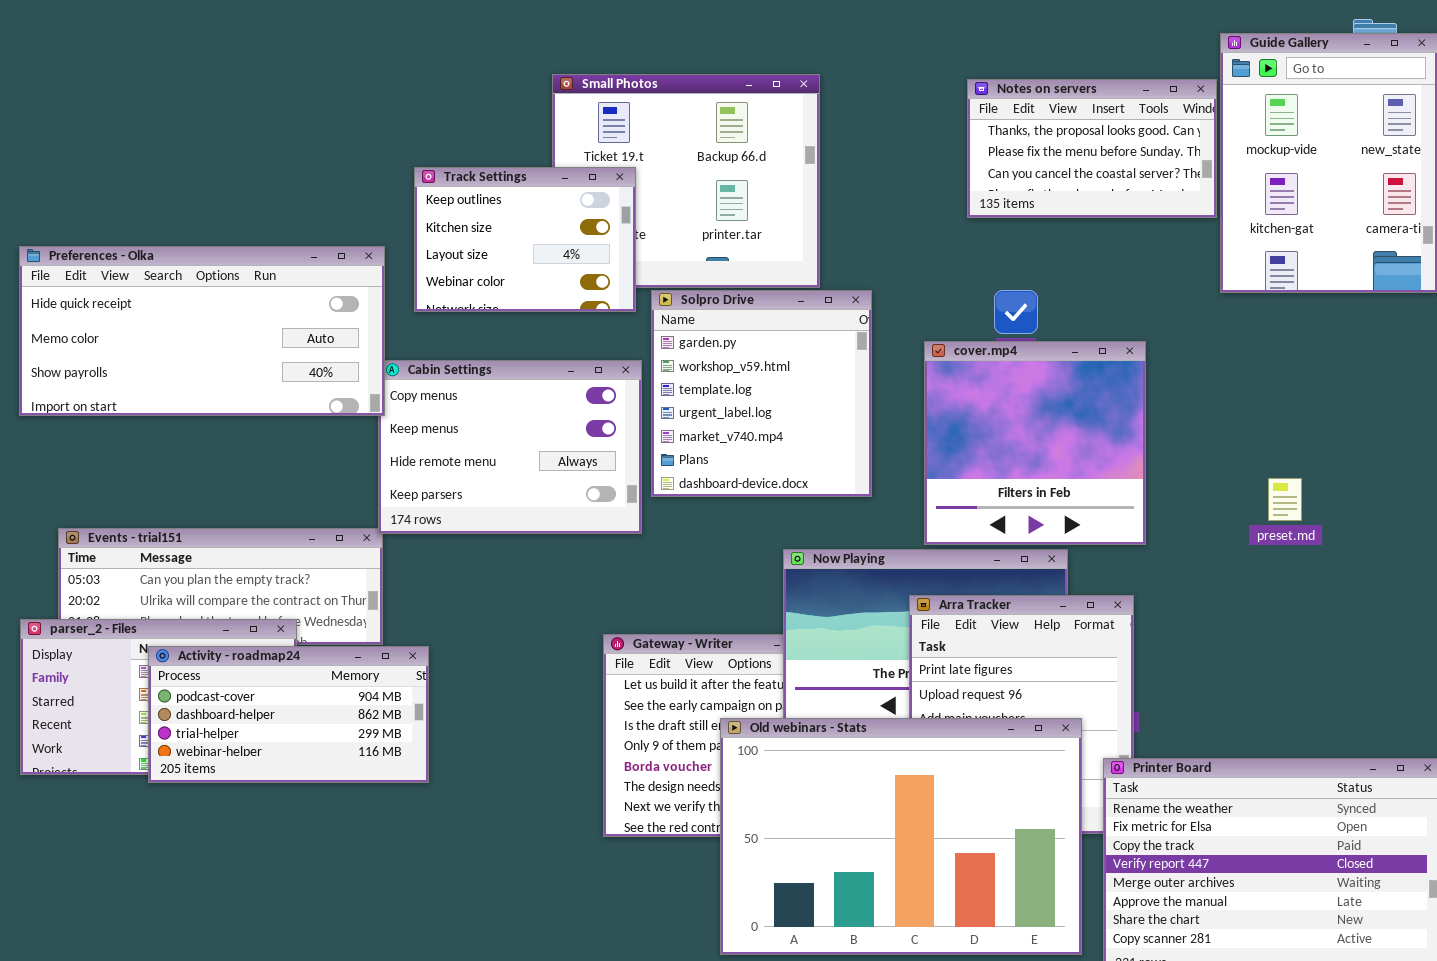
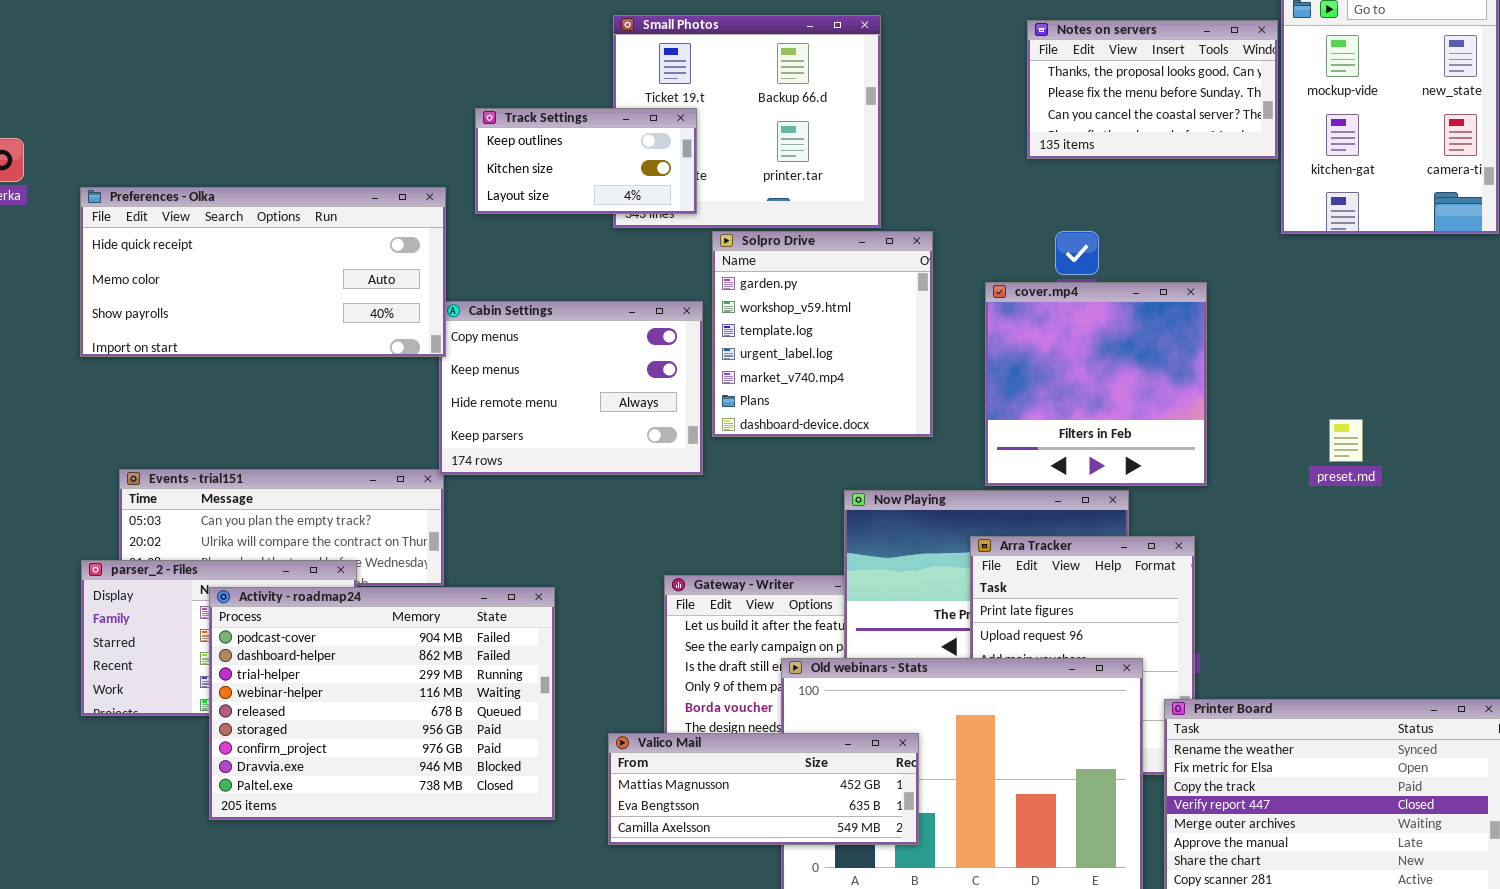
Track Settings: [414,167,636,312] -> [475,108,697,214], resized
Activity - roadmap24: [148,646,429,783] -> [209,587,555,820], resized
Valico Mail: none -> [608,733,919,845], opened

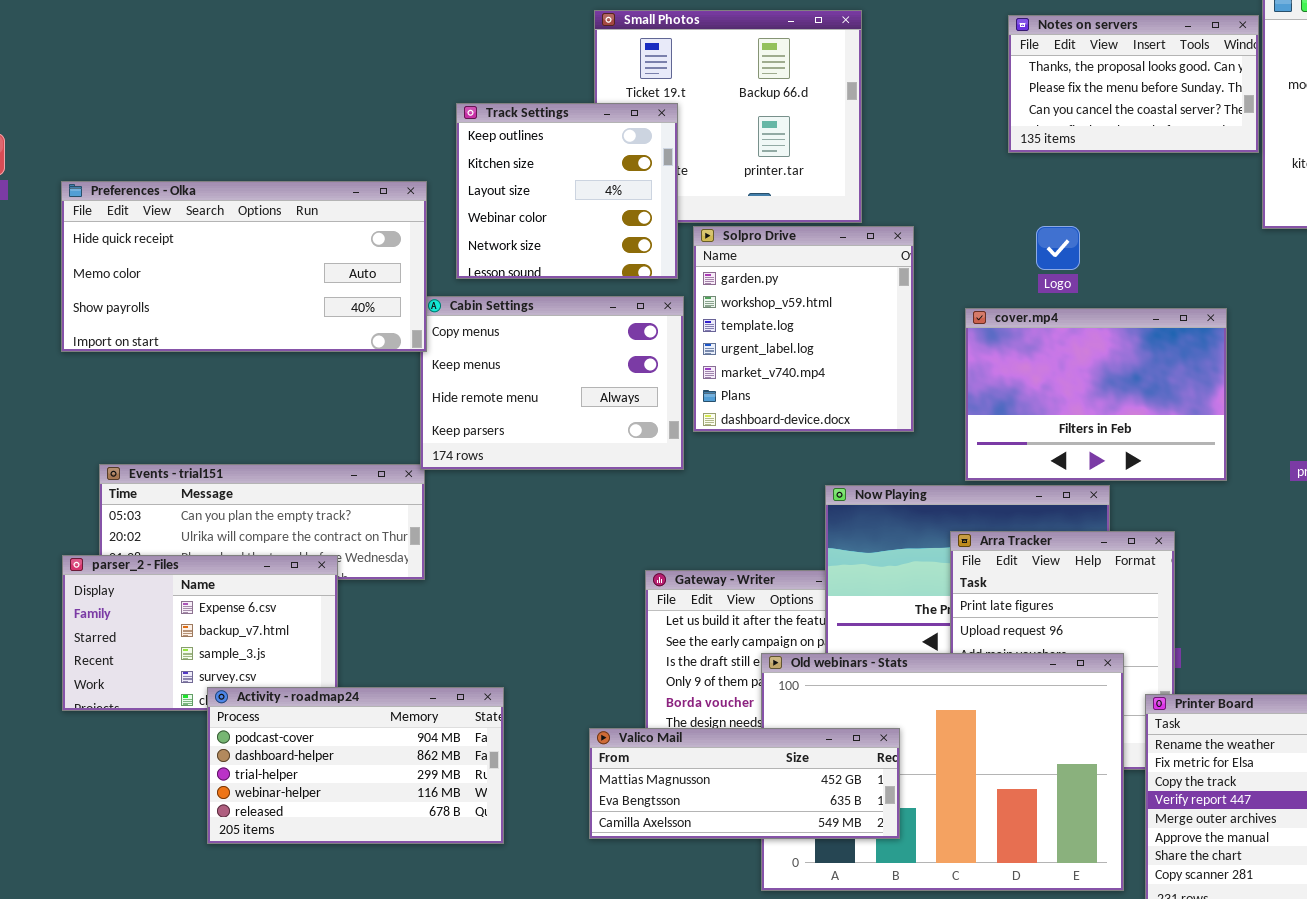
Track Settings: [475,108,697,214] -> [456,103,678,279], resized
cover.mp4: [985,282,1207,486] -> [965,308,1227,481], resized
Activity - roadmap24: [209,587,555,820] -> [207,687,504,844], moved, resized

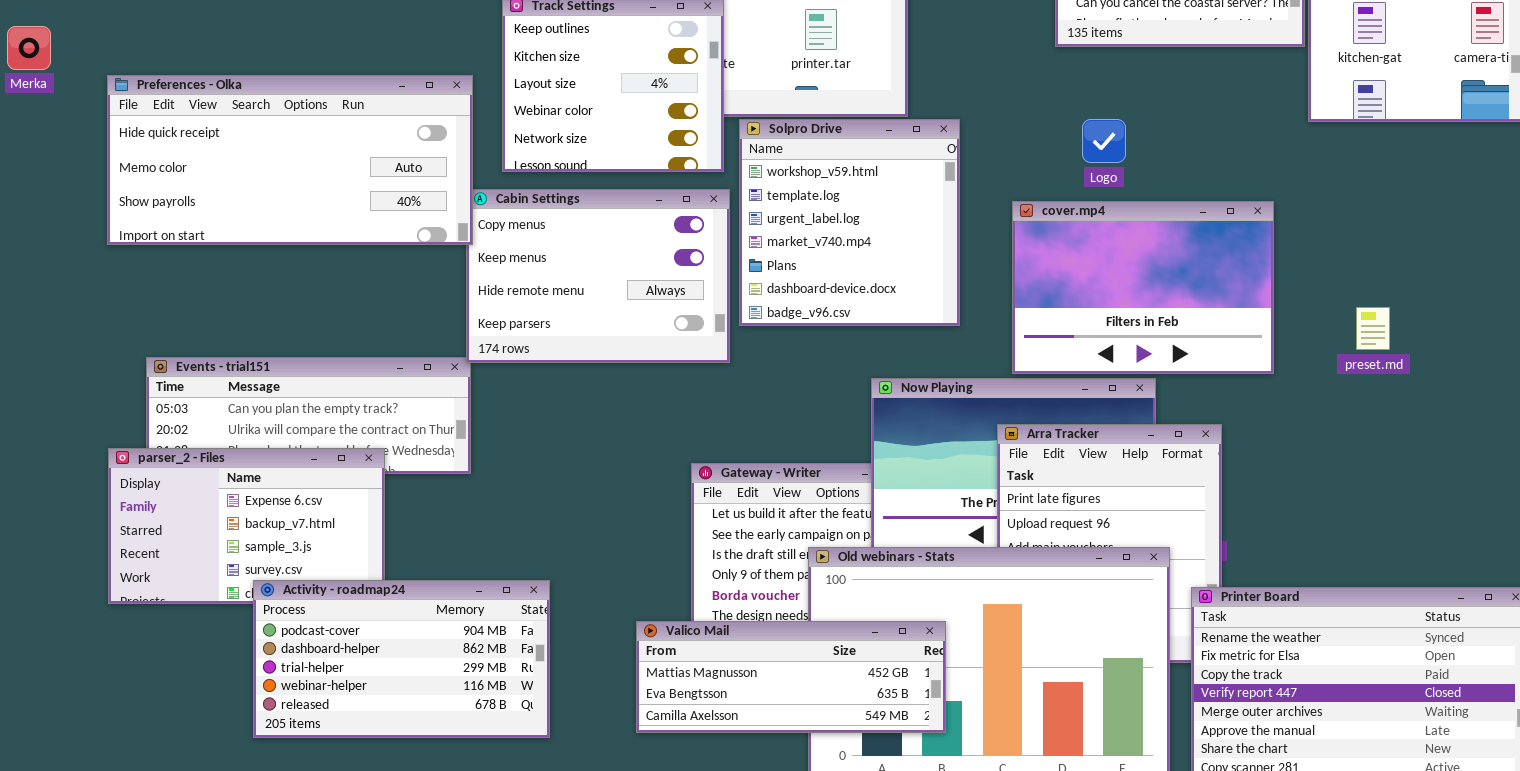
Solpro Drive: [693,226,914,432] -> [739,119,960,326], scrolled down 1 row

